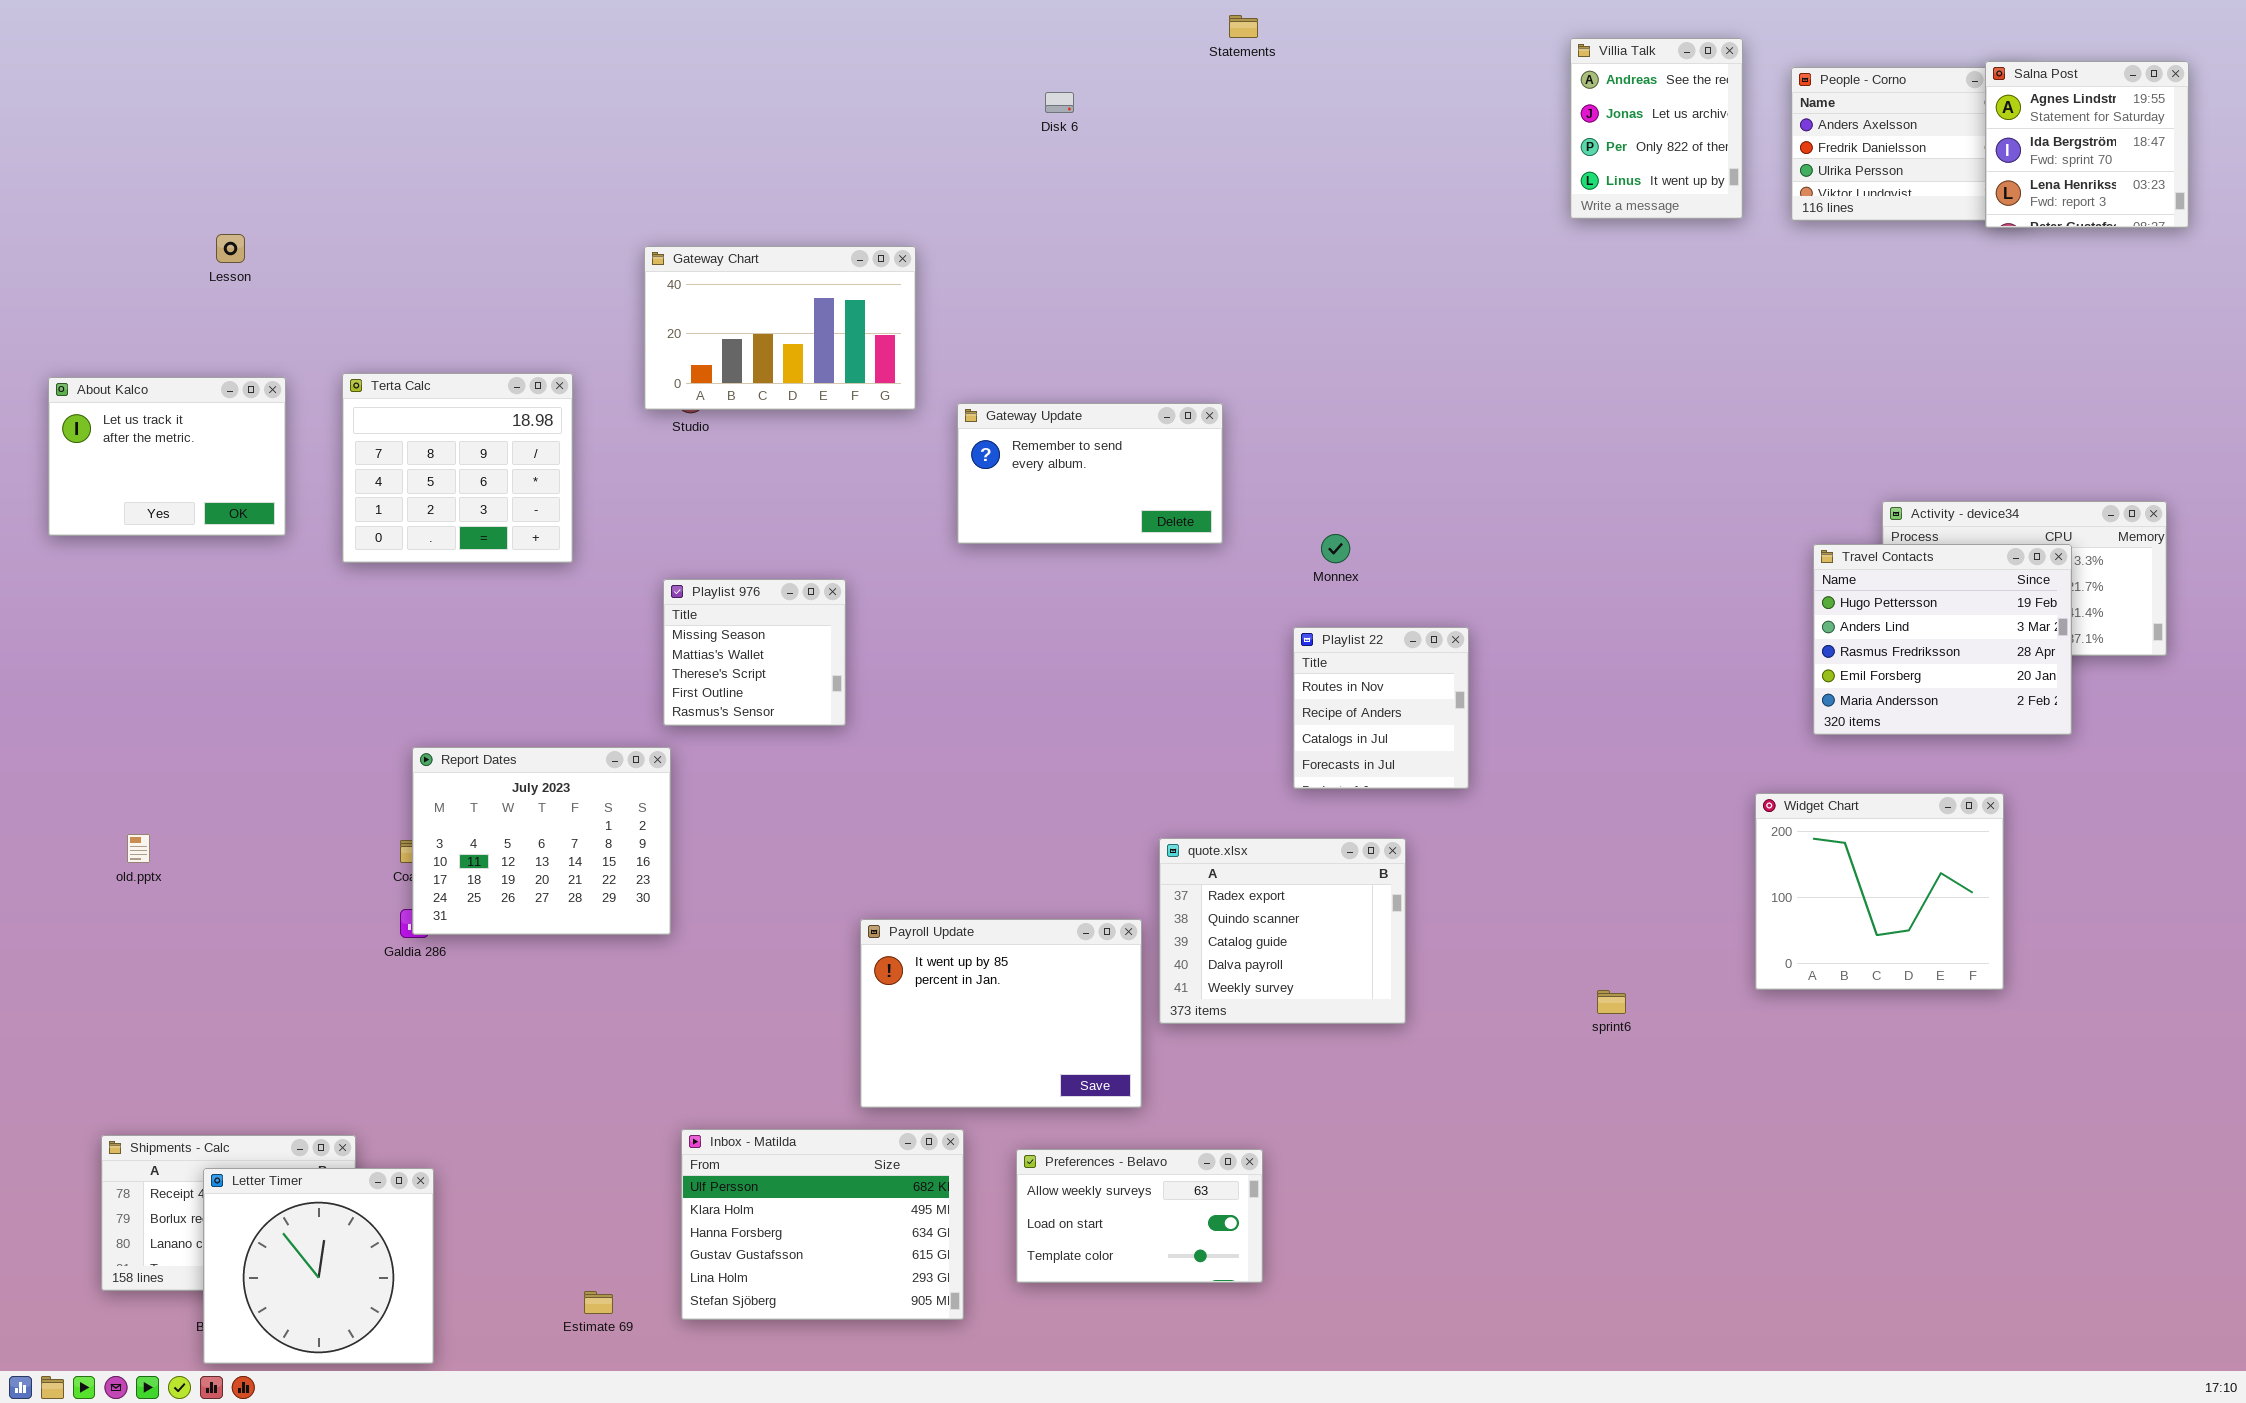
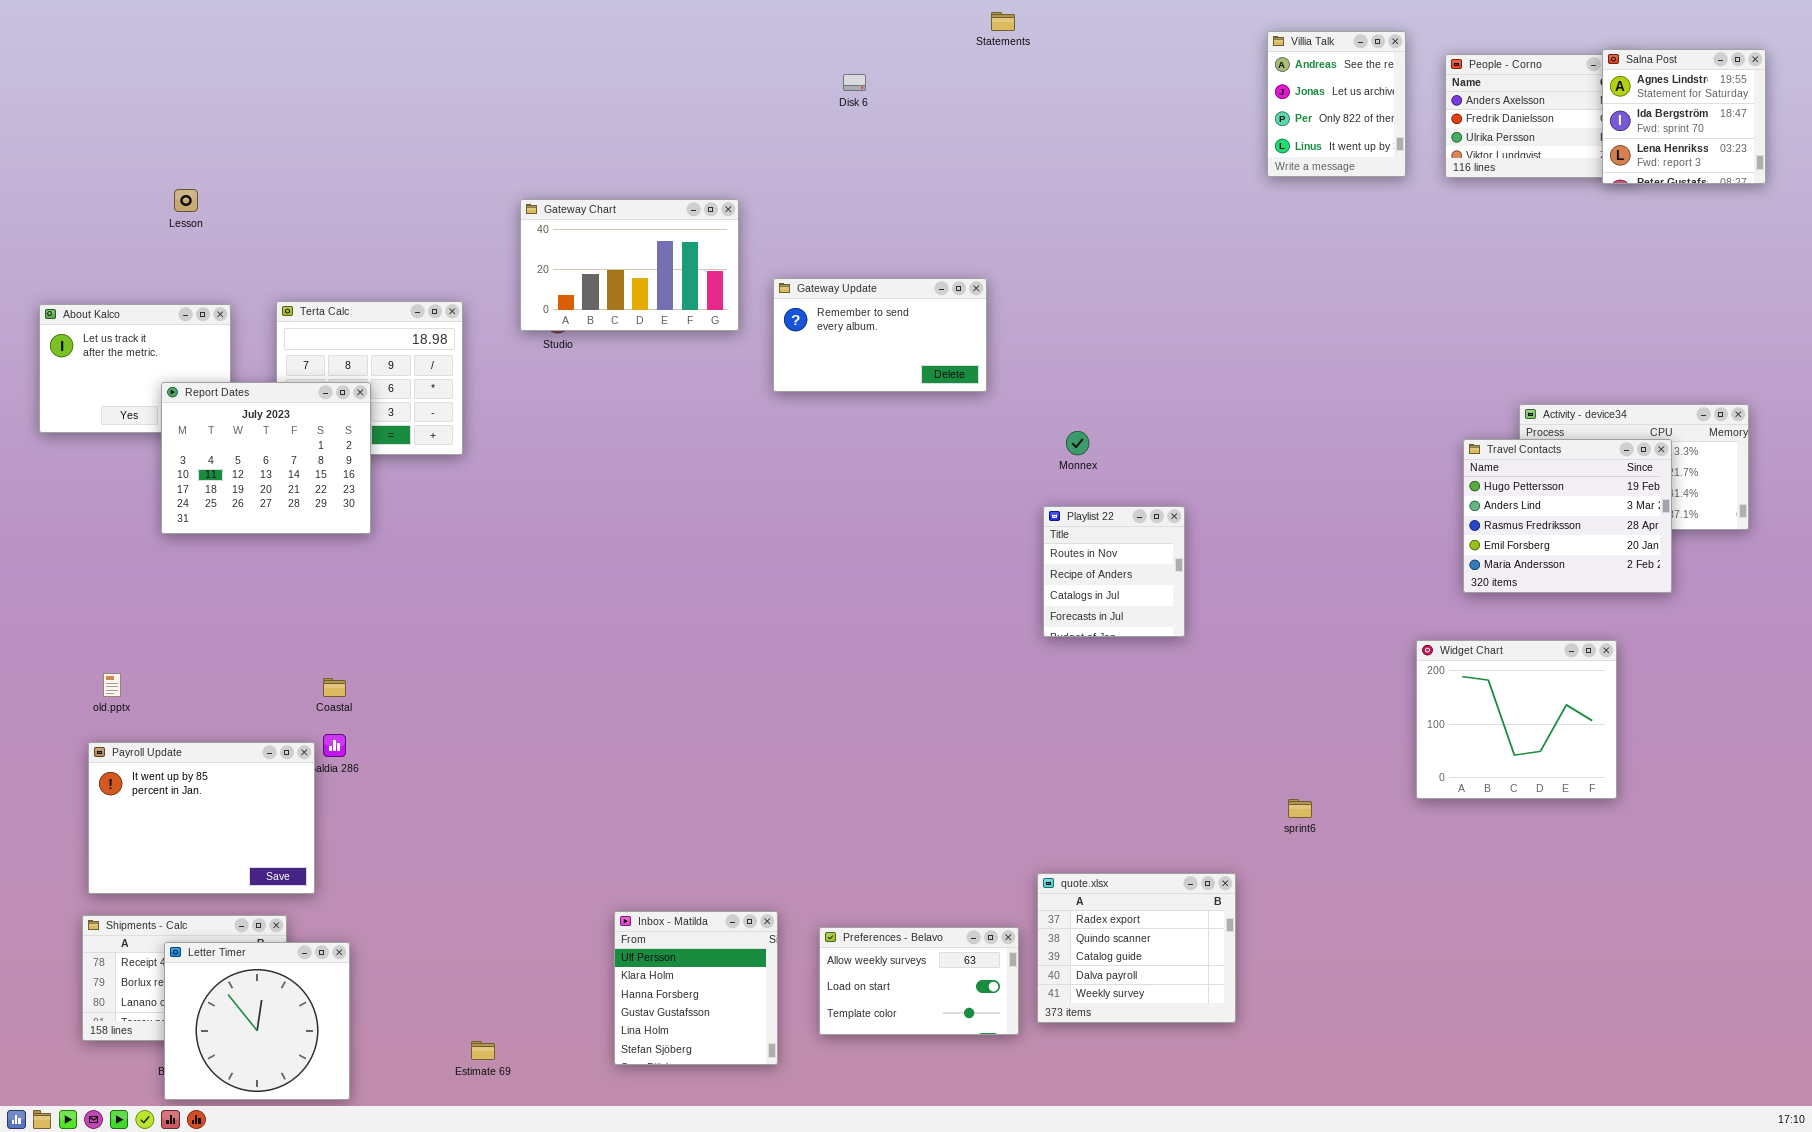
Gateway Update: [957,403,1223,544] -> [773,278,987,392], moved
Playlist 976: [663,579,846,726] -> none, closed
Report Dates: [412,747,671,935] -> [161,382,371,534], moved
quote.xlsx: [1159,838,1406,1024] -> [1037,873,1236,1023], moved
Payroll Update: [860,919,1142,1108] -> [88,742,315,894], moved
Inbox - Matilda: [681,1129,964,1320] -> [614,911,778,1065], resized

